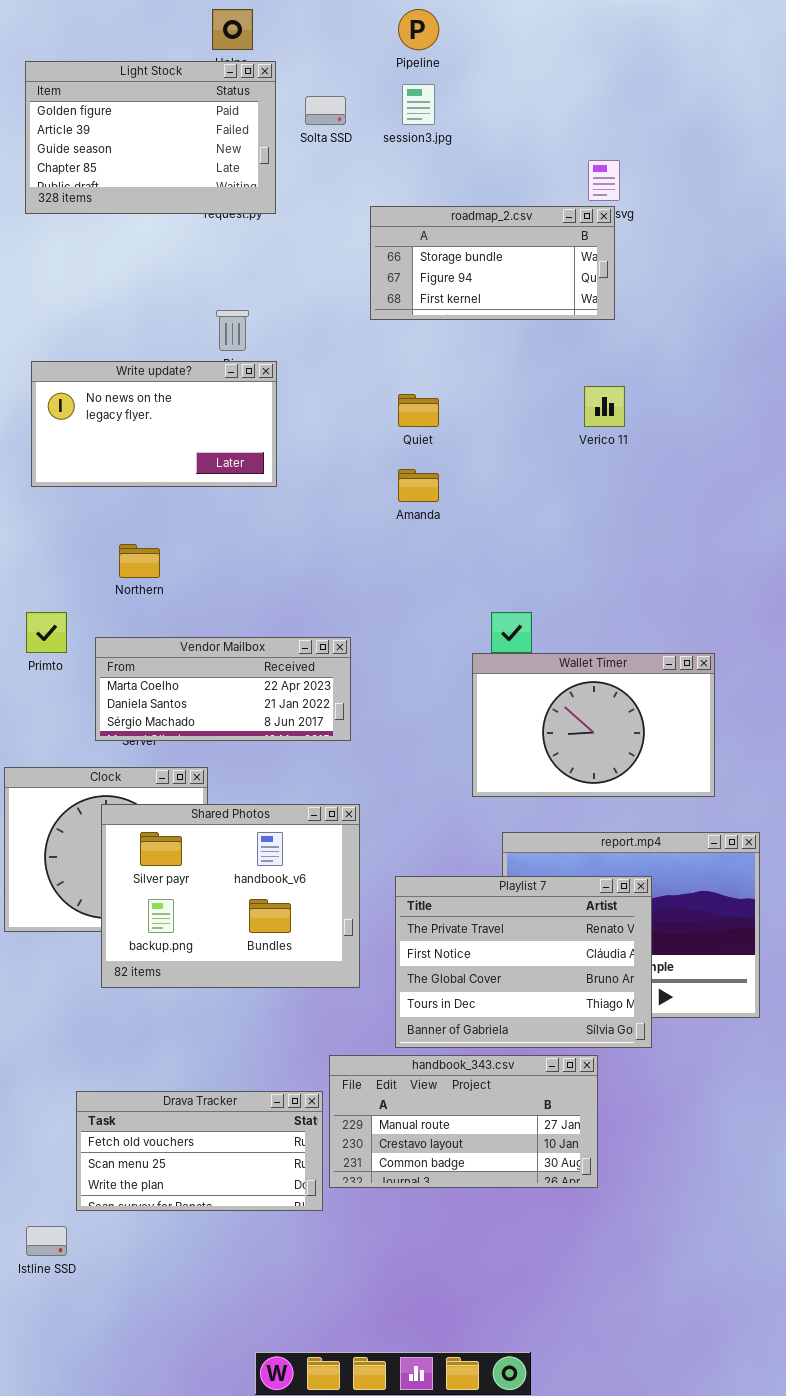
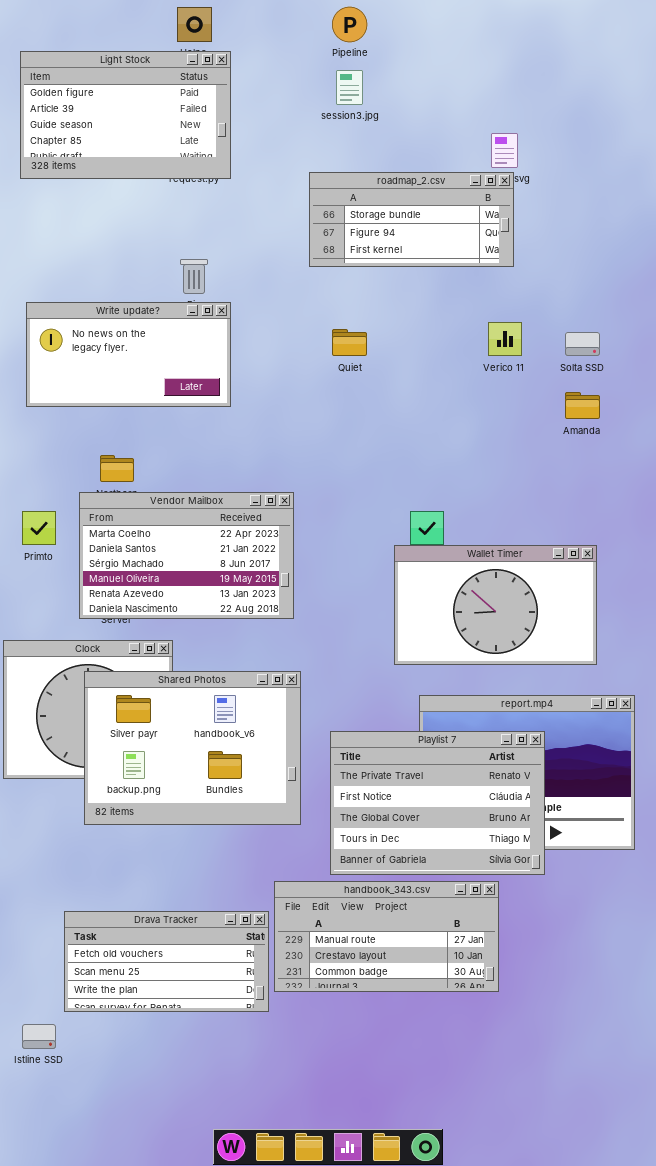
Solta SSD: [305,96,346,125] -> [565,332,600,356], moved
Amanda: [398,469,439,502] -> [565,392,600,419], moved
Vendor Mailbox: [95,637,351,741] -> [79,492,294,619], resized

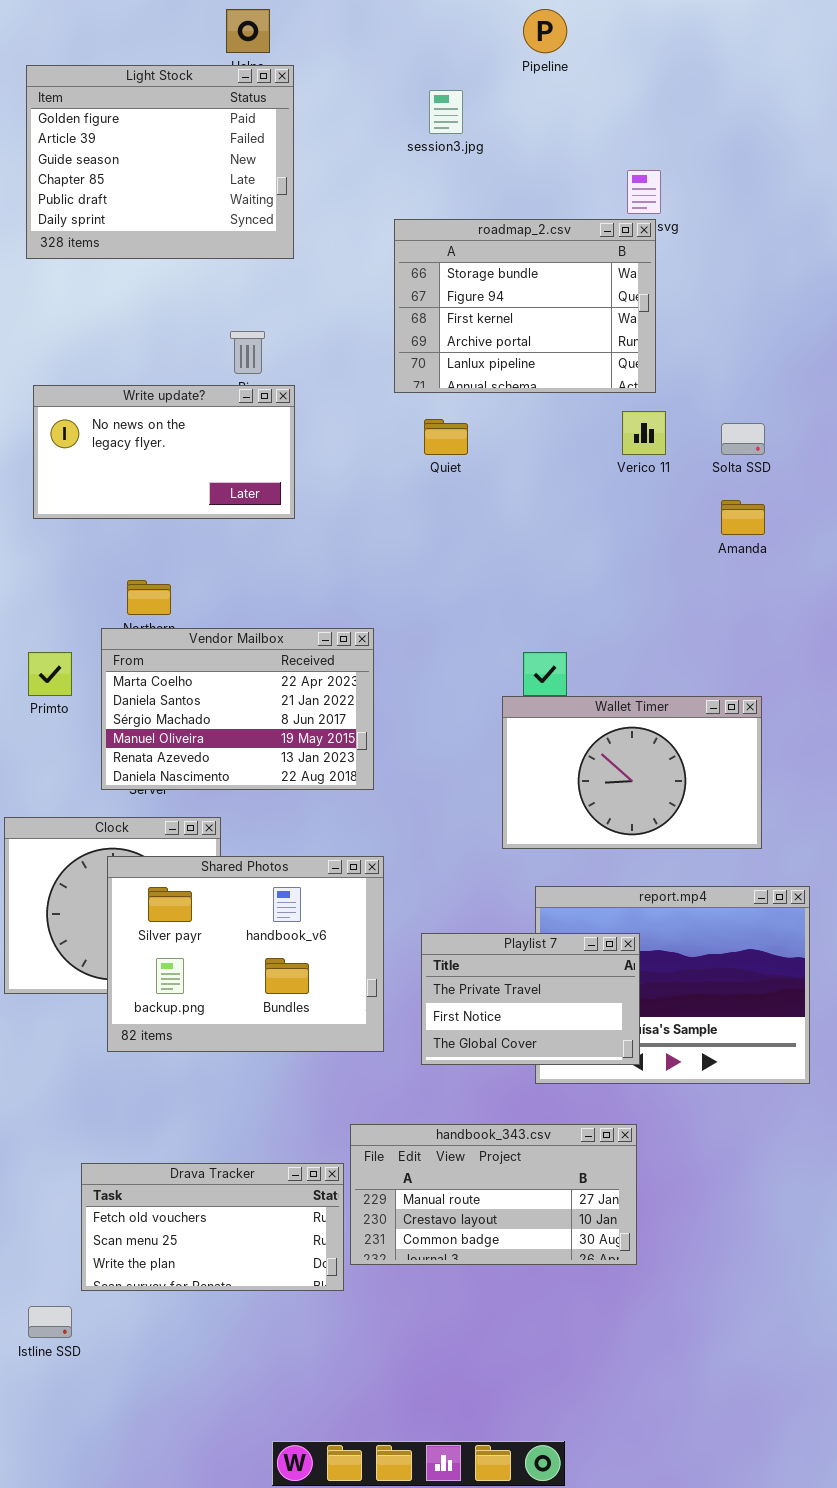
Pipeline: [332,7,367,42] -> [523,9,567,53], moved
Light Stock: [20,51,231,179] -> [26,65,294,259], resized
roadmap_2.csv: [309,172,514,267] -> [394,219,656,393], resized
Playlist 7: [330,731,545,875] -> [421,933,640,1065], resized

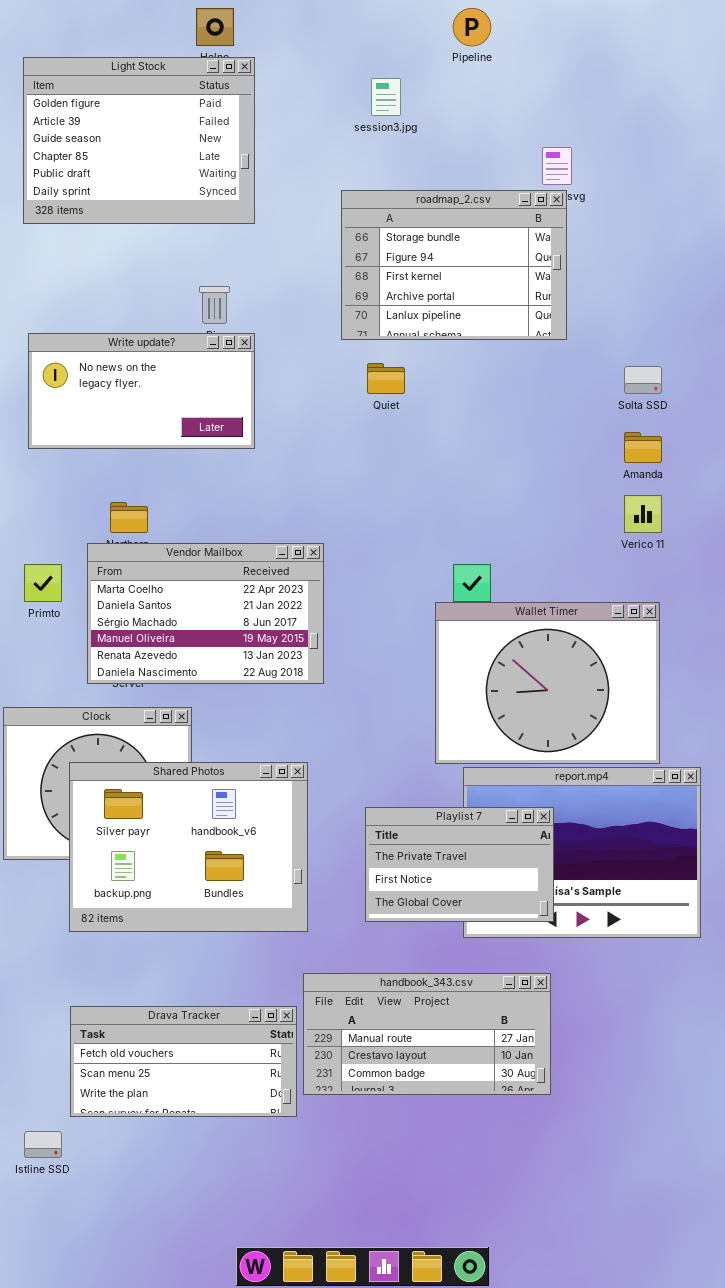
Verico 11: [622,411,666,455] -> [624,495,662,533], moved
Wallet Timer: [502,696,762,849] -> [435,602,660,764], resized
Shared Photos: [107,856,384,1052] -> [69,762,308,932], moved

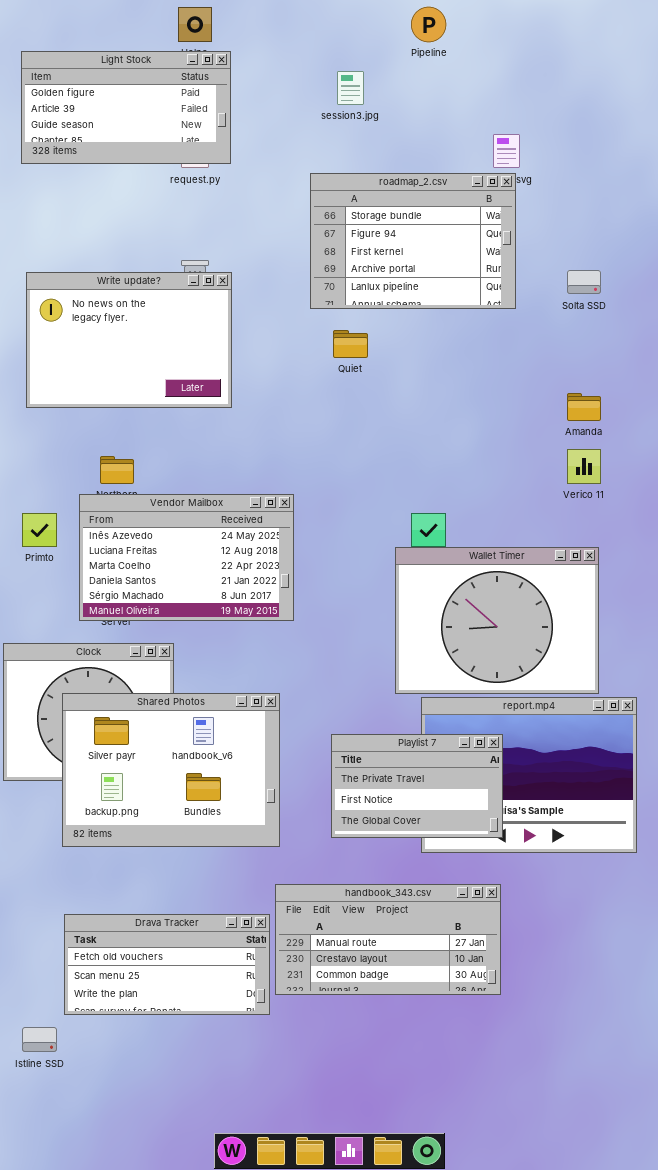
Light Stock: [23,57,255,224] -> [21,51,231,164], resized
Write update?: [28,333,255,449] -> [26,272,232,408], resized
Solta SSD: [624,366,662,394] -> [567,270,601,294], moved
Vendor Mailbox: [87,543,324,684] -> [79,494,294,621], scrolled up 2 rows

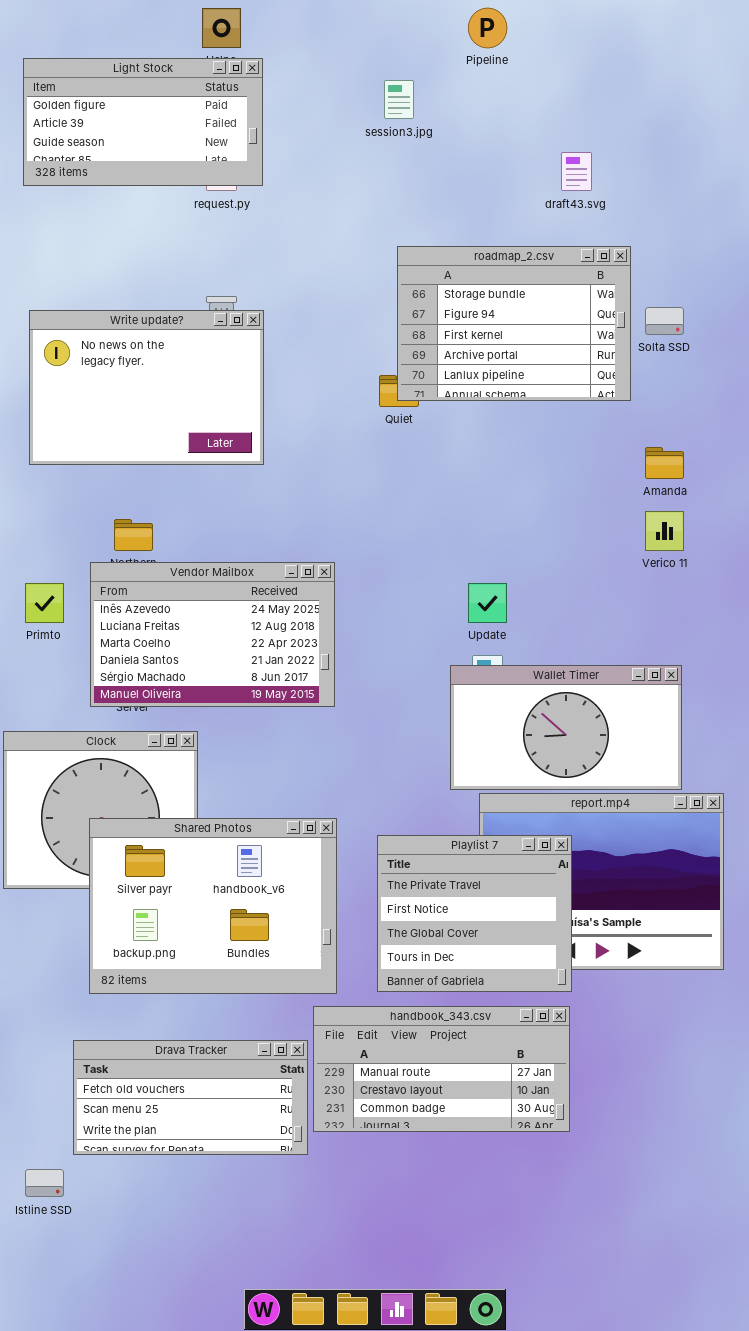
roadmap_2.csv: [310,173,516,309] -> [397,246,631,401], moved
Wallet Timer: [395,547,599,694] -> [450,665,682,790], resized
Shared Photos: [62,693,280,847] -> [89,818,337,994], moved
Playlist 7: [331,734,503,838] -> [377,835,572,992], resized

